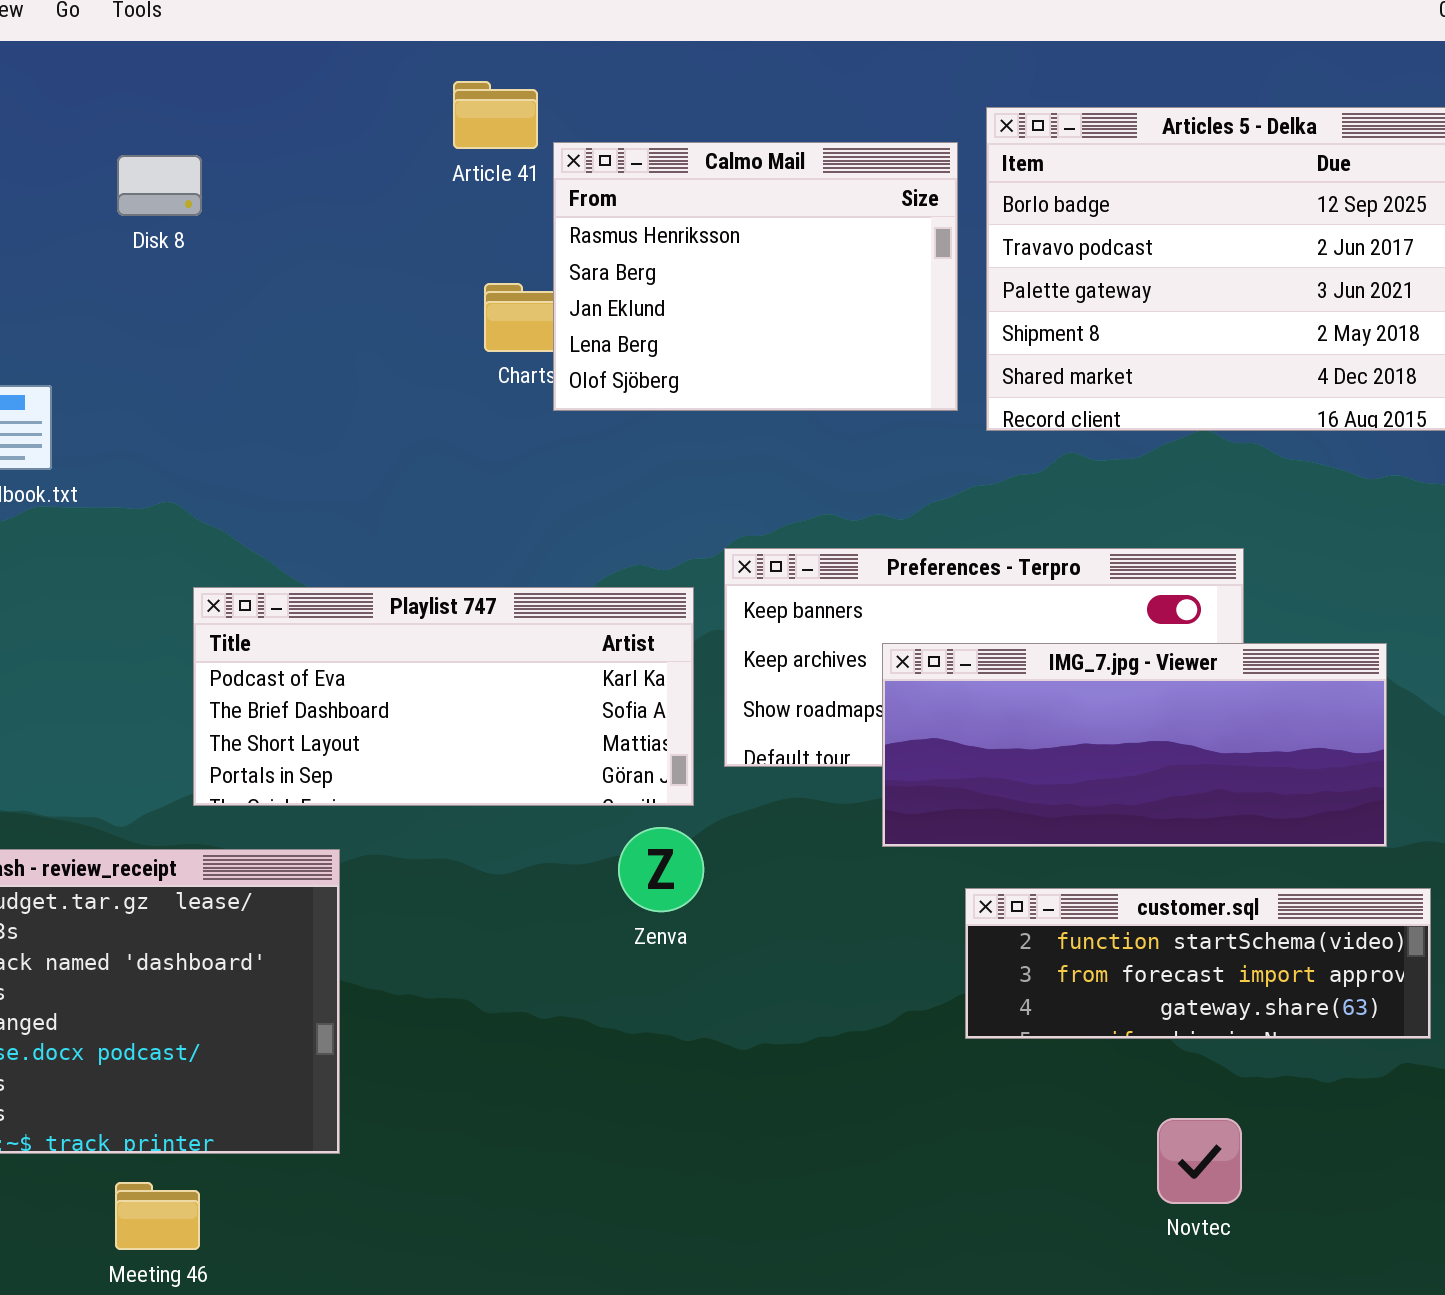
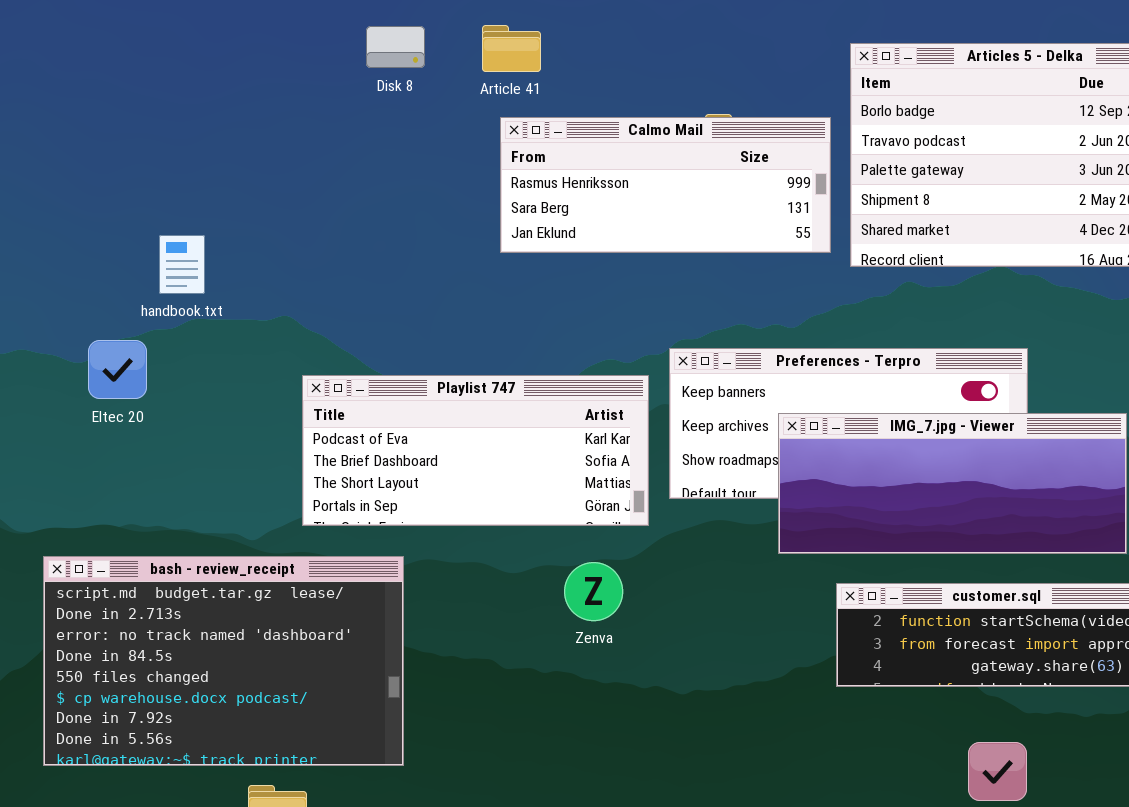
Calmo Mail: [553,142,958,411] -> [500,117,831,253], resized
Disk 8: [117,155,202,216] -> [366,26,425,68], moved
Zenva: [618,827,704,912] -> [564,562,623,621], moved

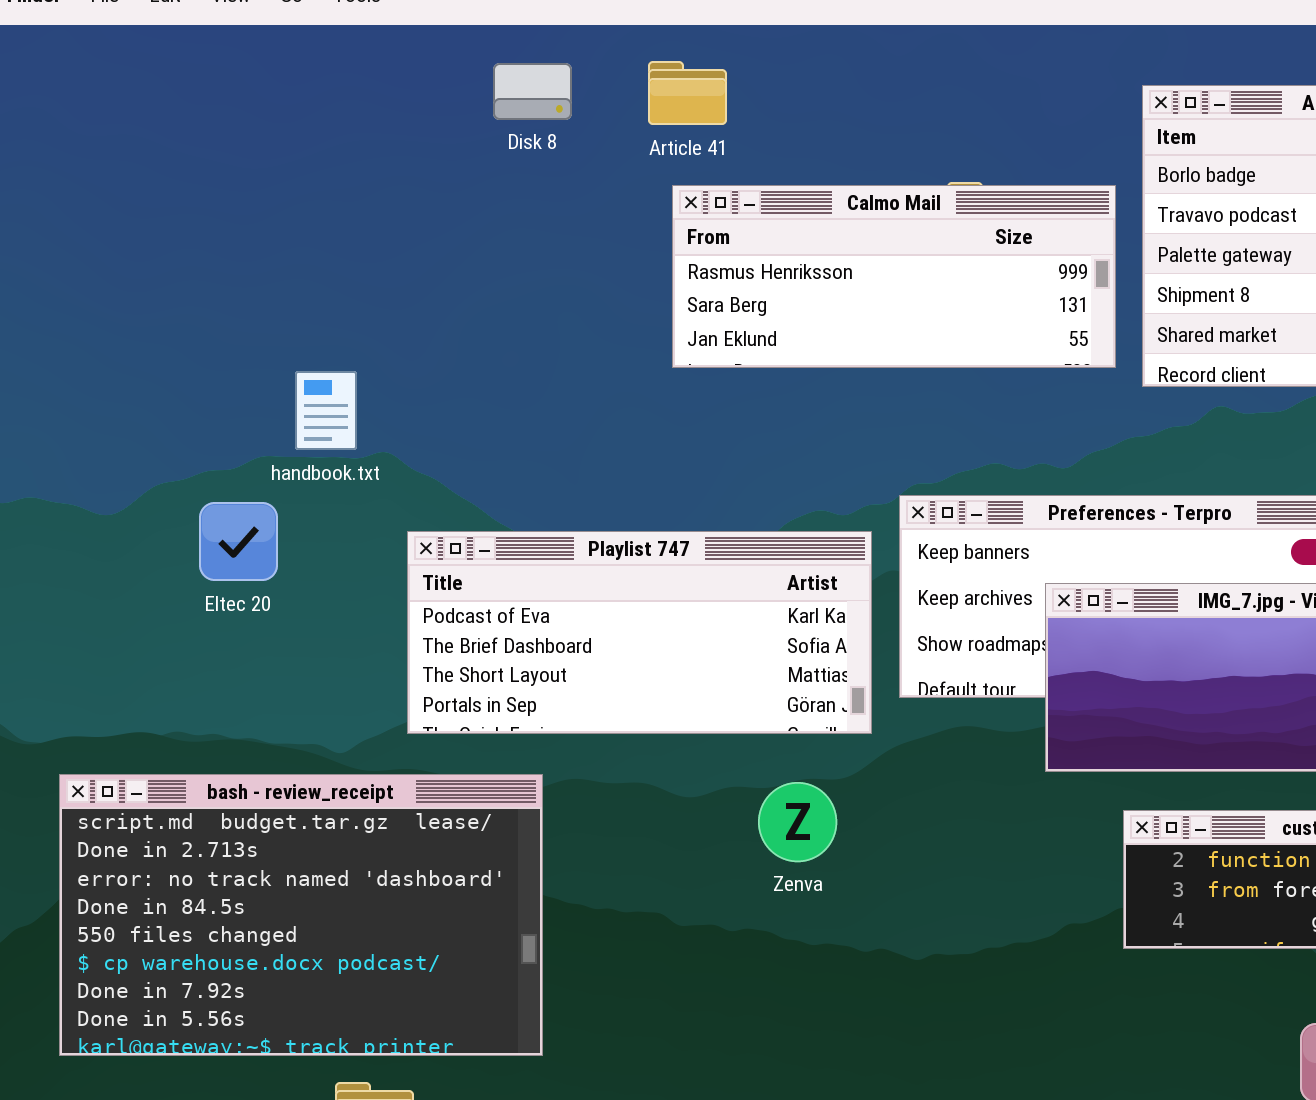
handbook.txt: [159,235,205,294] -> [295,371,357,450], moved
Eltec 20: [88,340,147,399] -> [199,502,278,581], moved

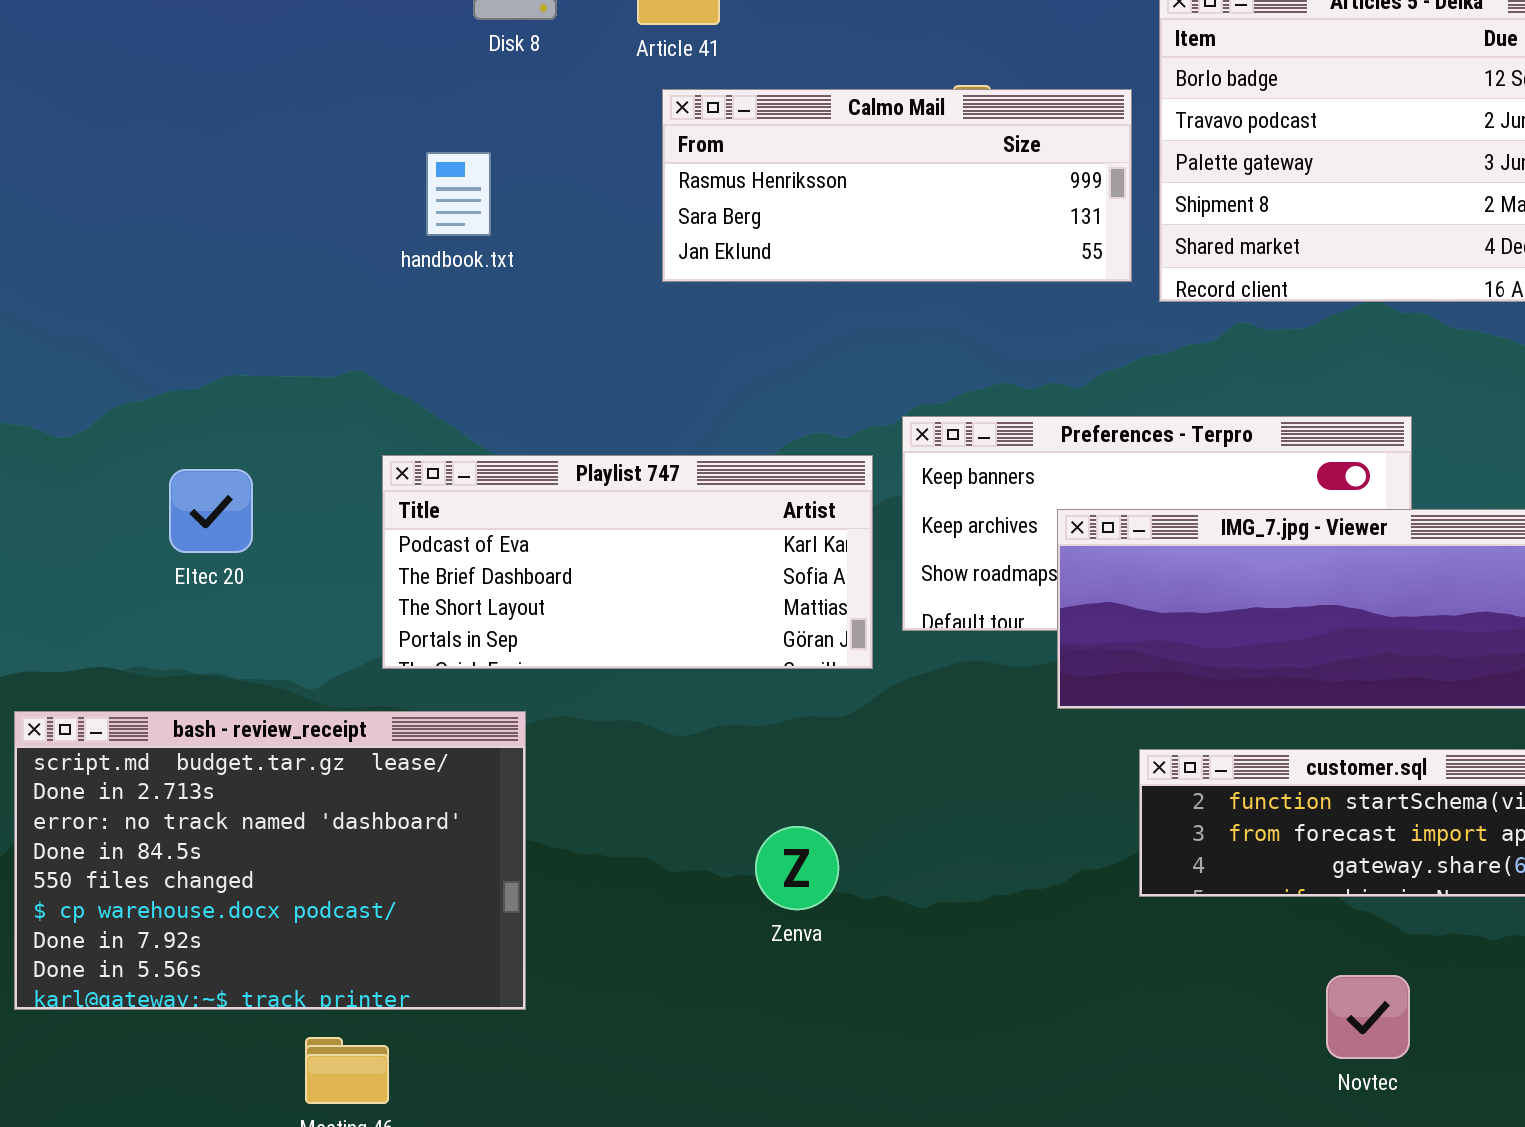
handbook.txt: [295,371,357,450] -> [426,152,491,236], moved
Eltec 20: [199,502,278,581] -> [169,469,253,553], moved
Zenva: [758,782,837,862] -> [755,826,839,910], moved

